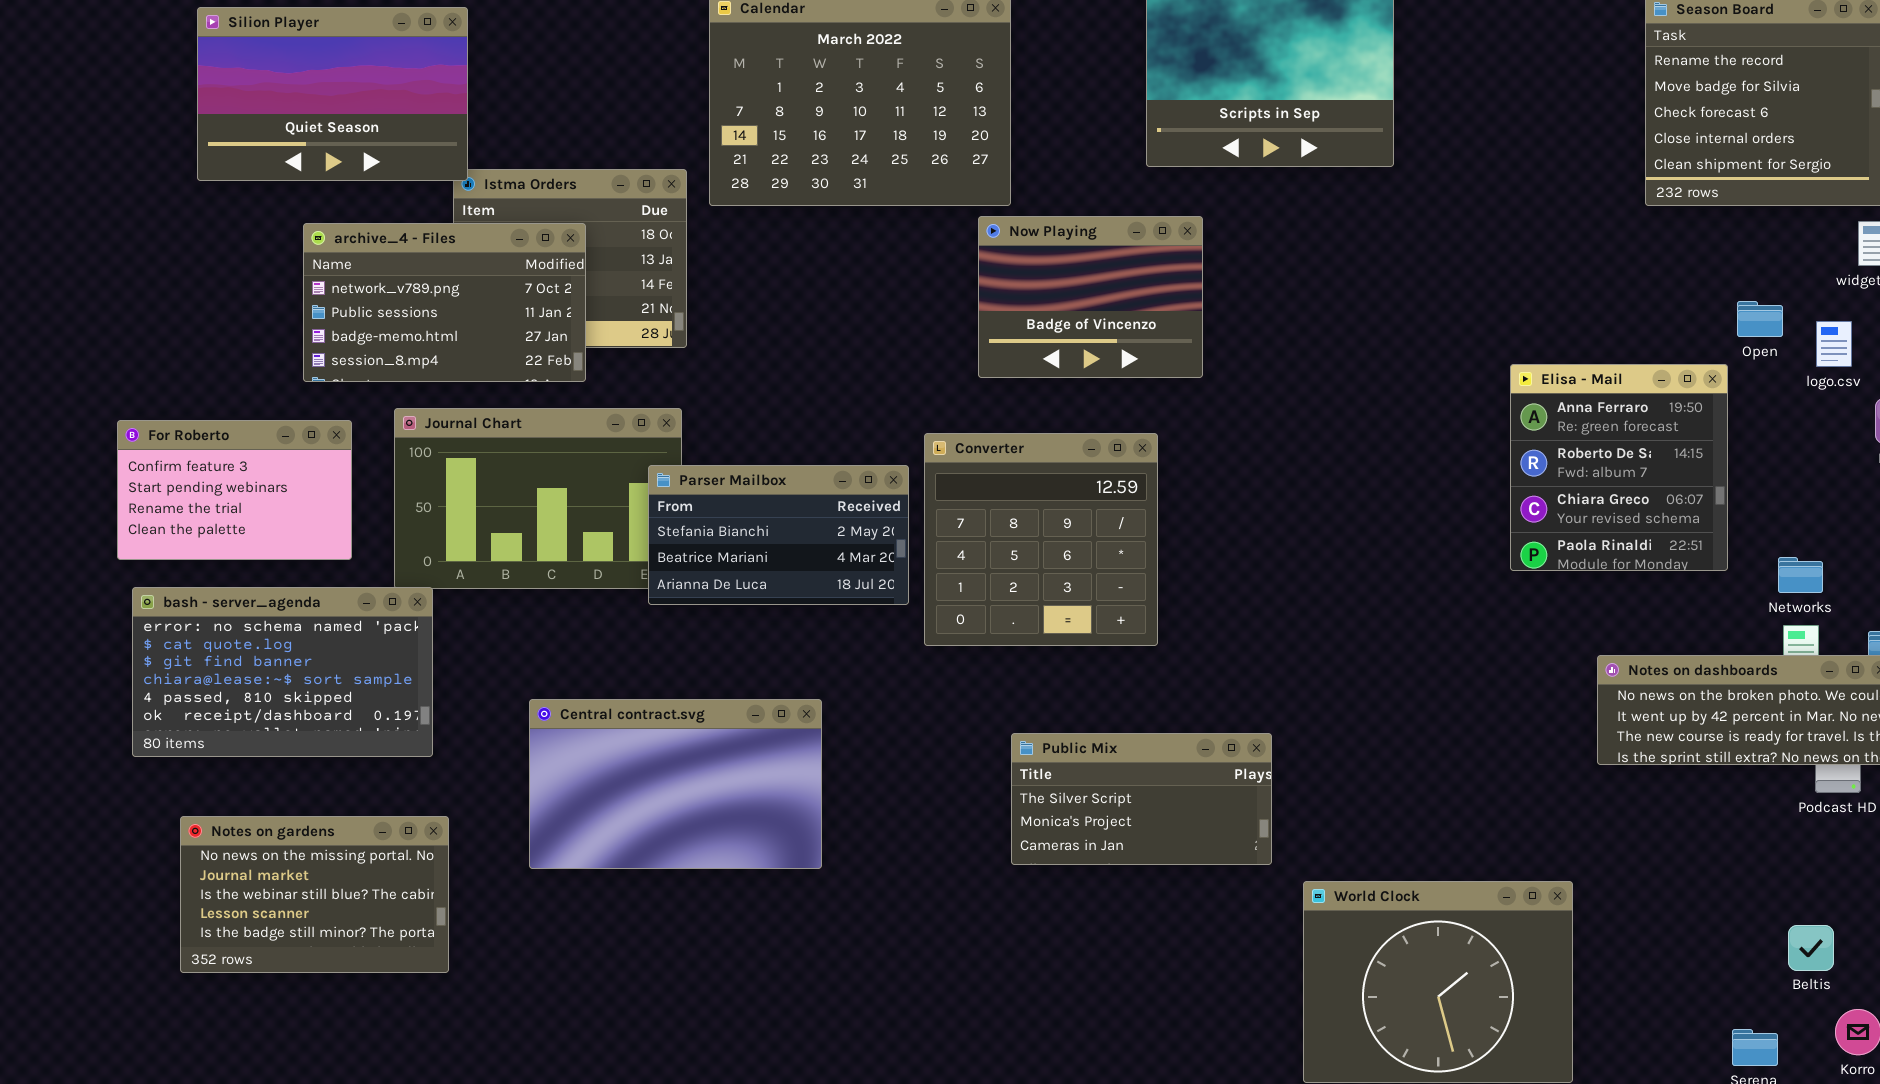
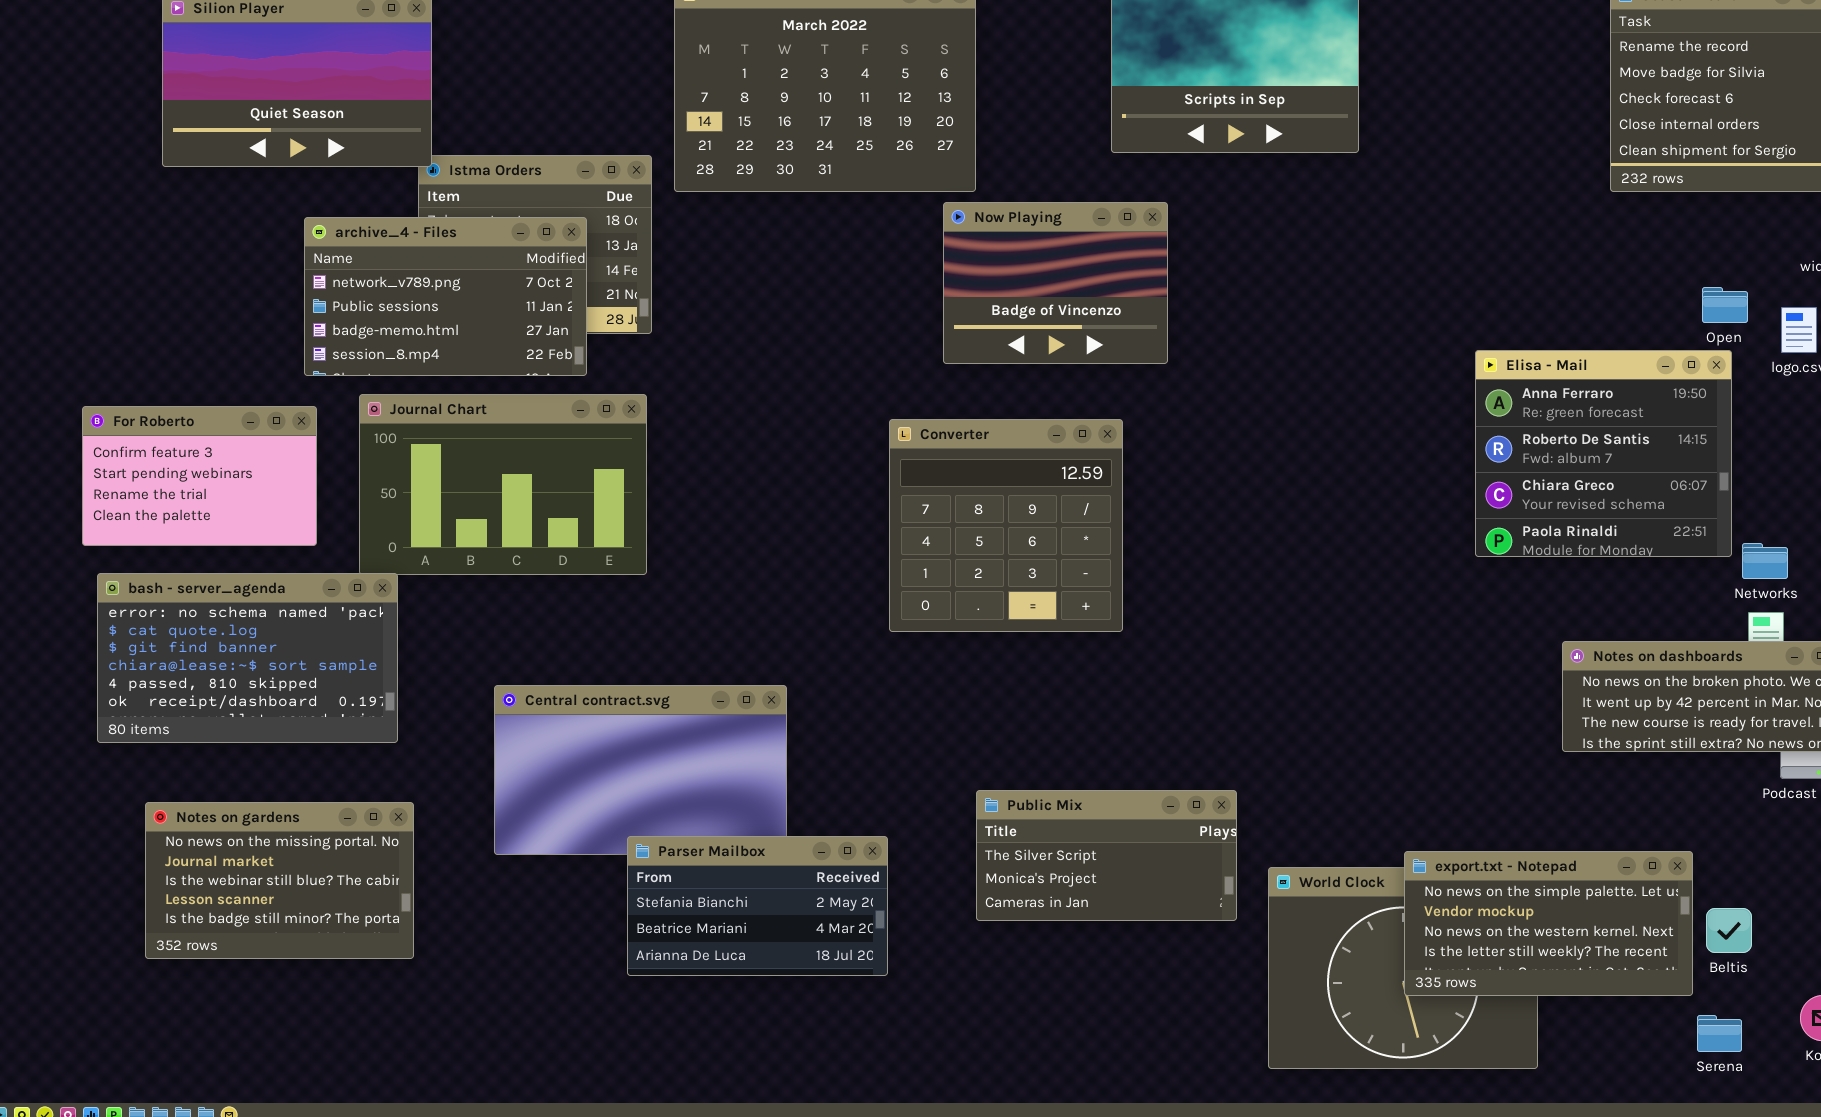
archive_4 - Files: [303,223,586,382] -> [304,217,587,376], moved
Elisa - Mail: [1510,364,1728,571] -> [1475,350,1732,557], resized
Parser Mailbox: [648,465,909,605] -> [627,836,888,976], moved
Public Mix: [1011,733,1272,865] -> [976,790,1237,921], moved
export.txt - Notepad: none -> [1404,851,1693,996], opened
Beltis: [1788,925,1834,971] -> [1706,908,1752,953], moved

